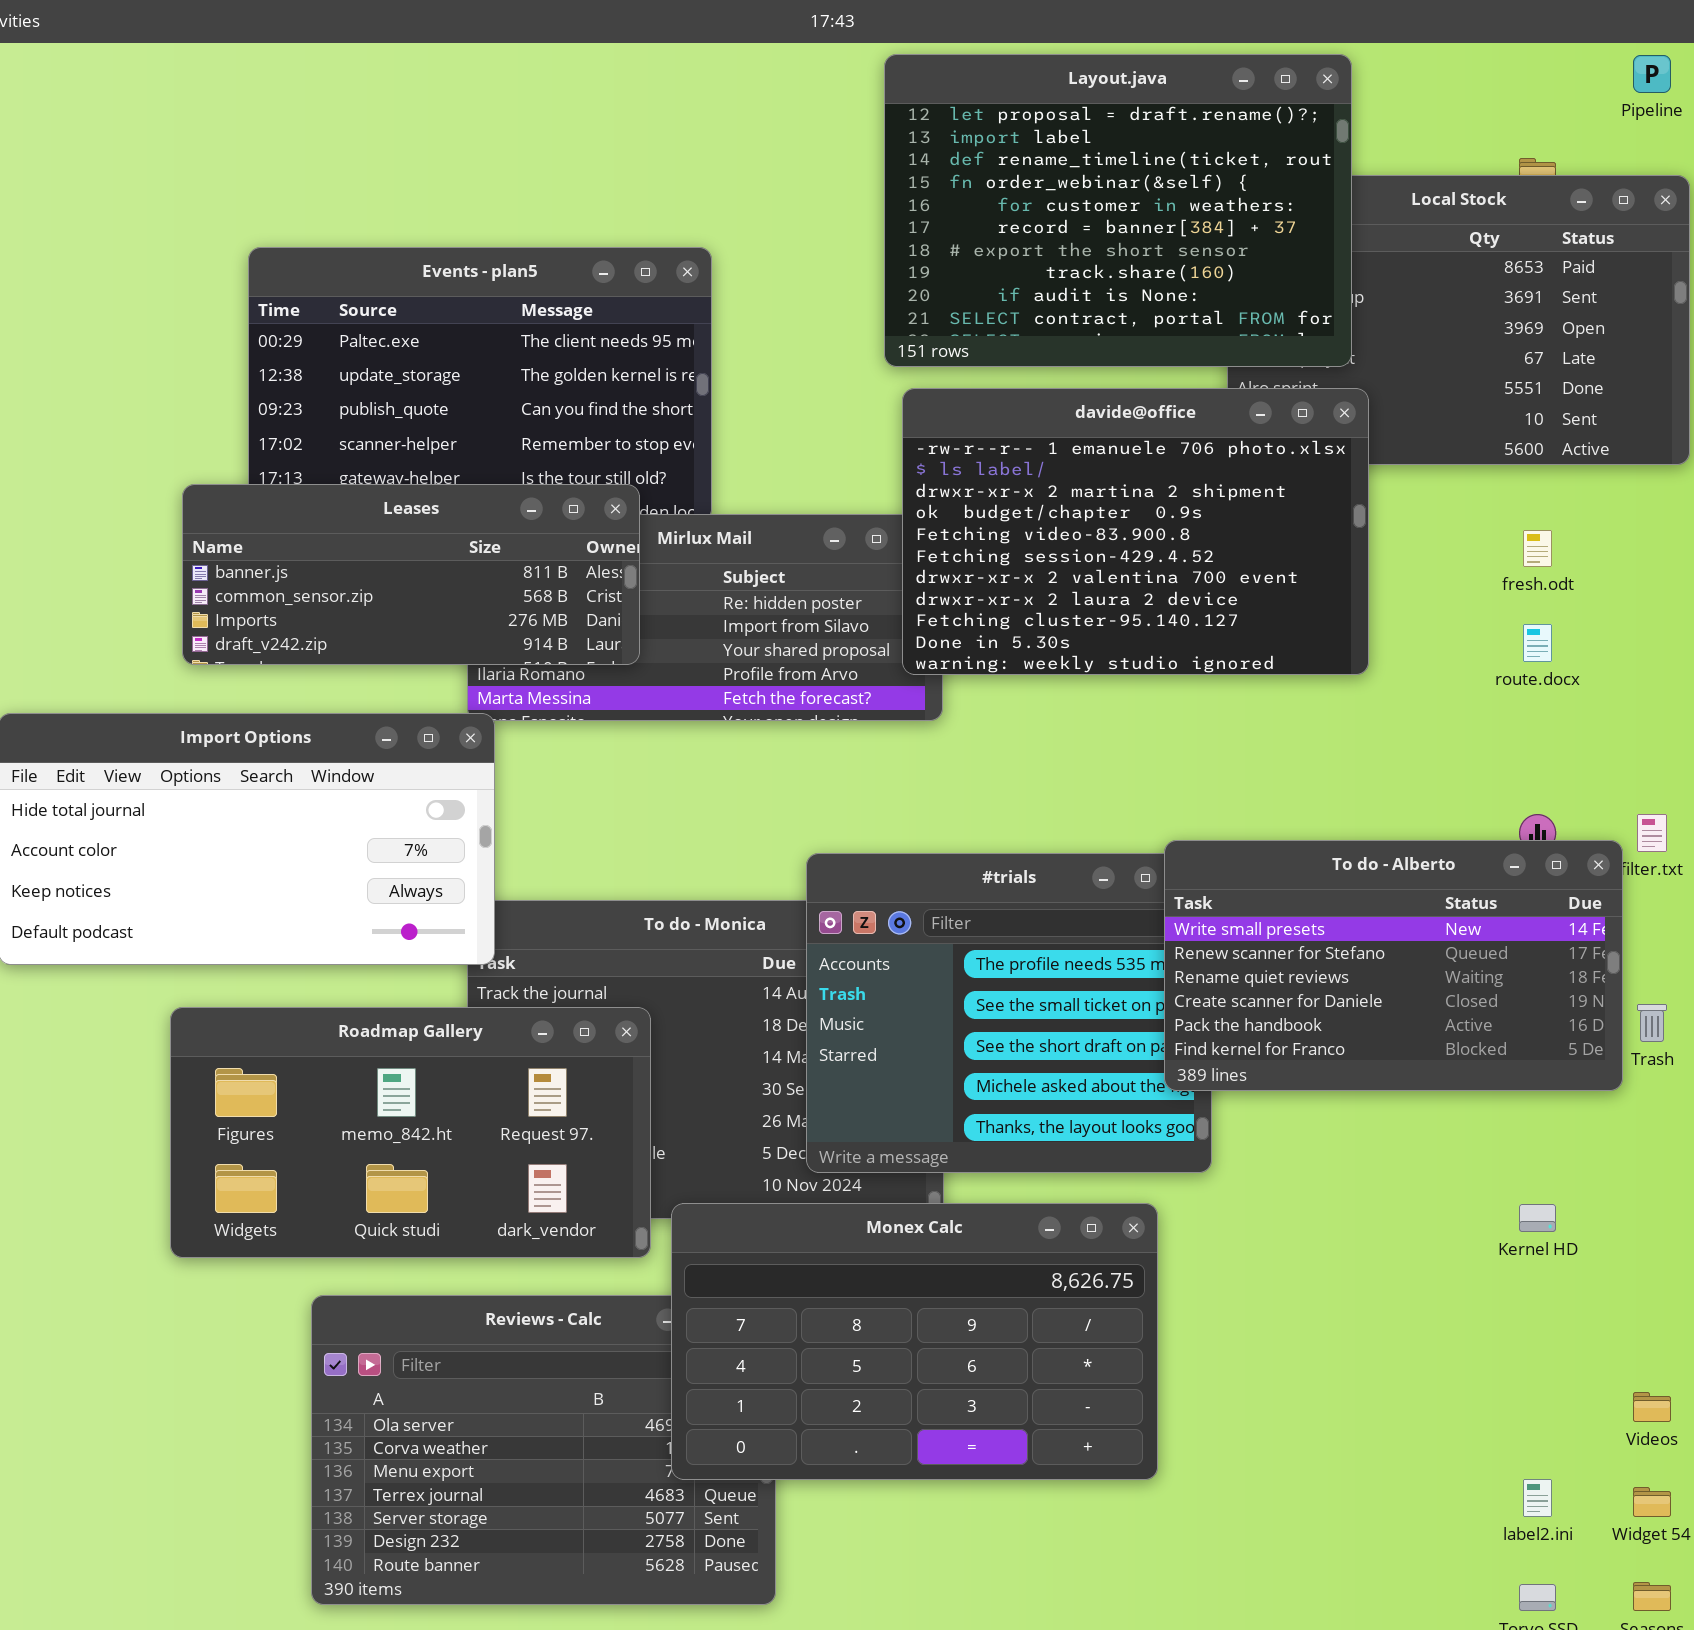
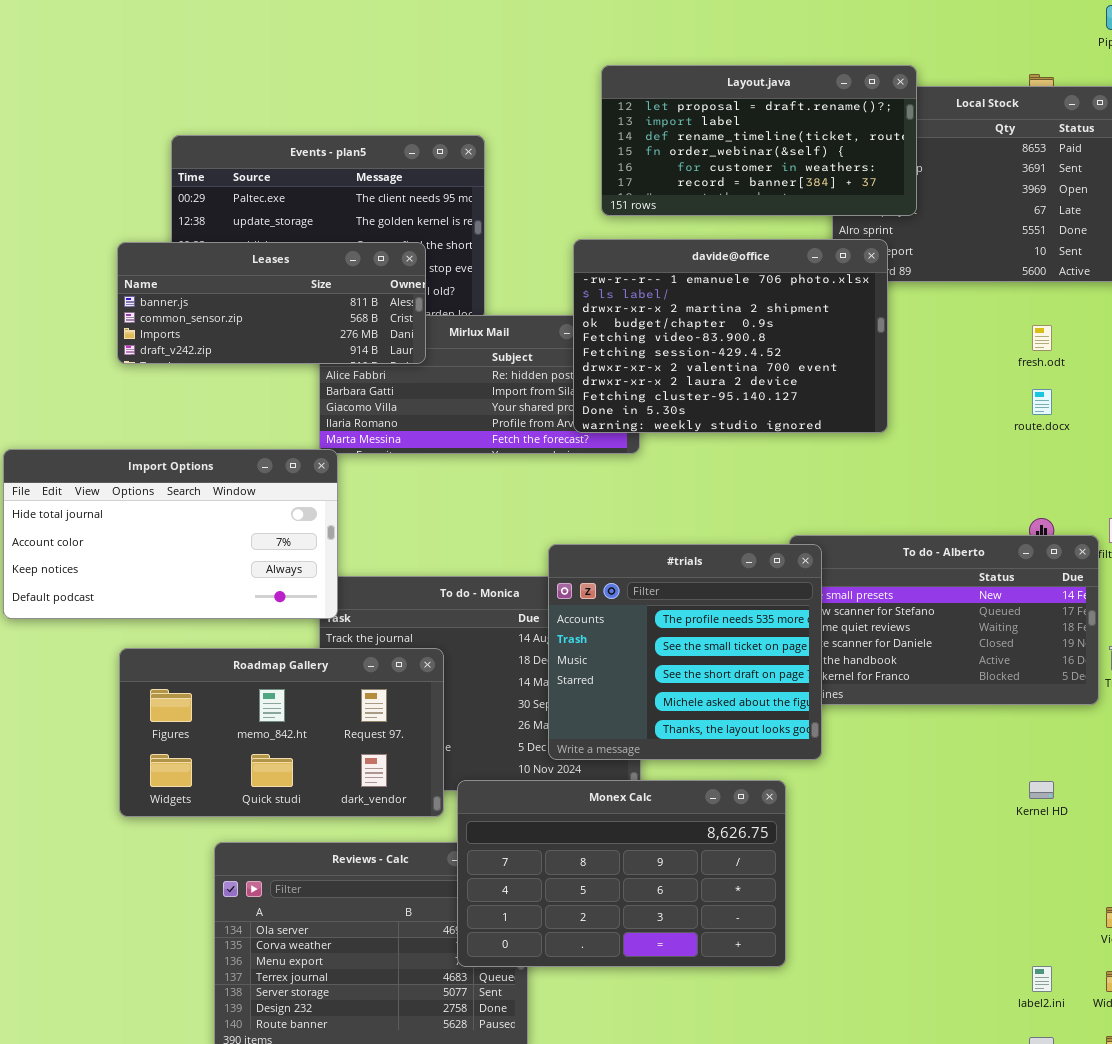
Layout.java: [884,54,1352,367] -> [601,65,917,216], resized
davide@office: [902,388,1369,675] -> [573,239,888,433], moved
Leases: [182,484,640,665] -> [117,242,426,364], moved
#trials: [806,853,1212,1173] -> [548,544,822,760], raised

